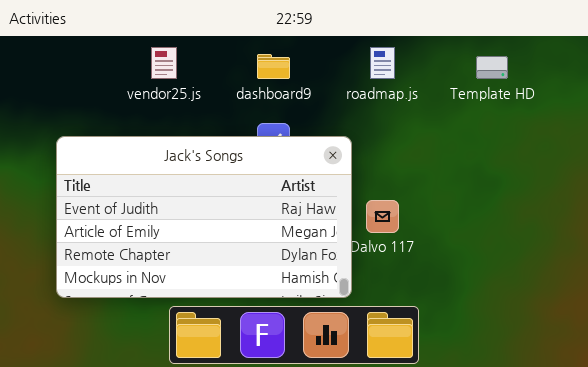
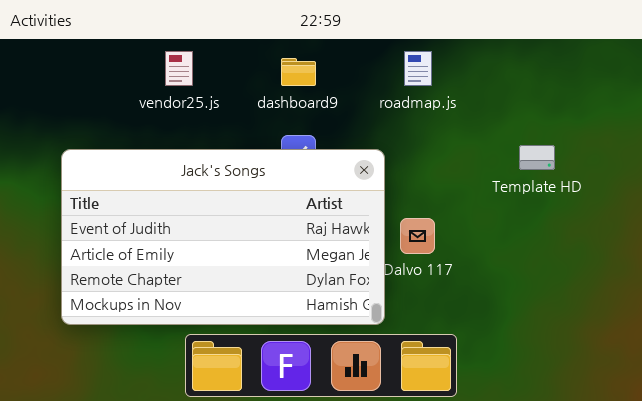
Template HD: [476,56,508,79] -> [519,145,555,170], moved

